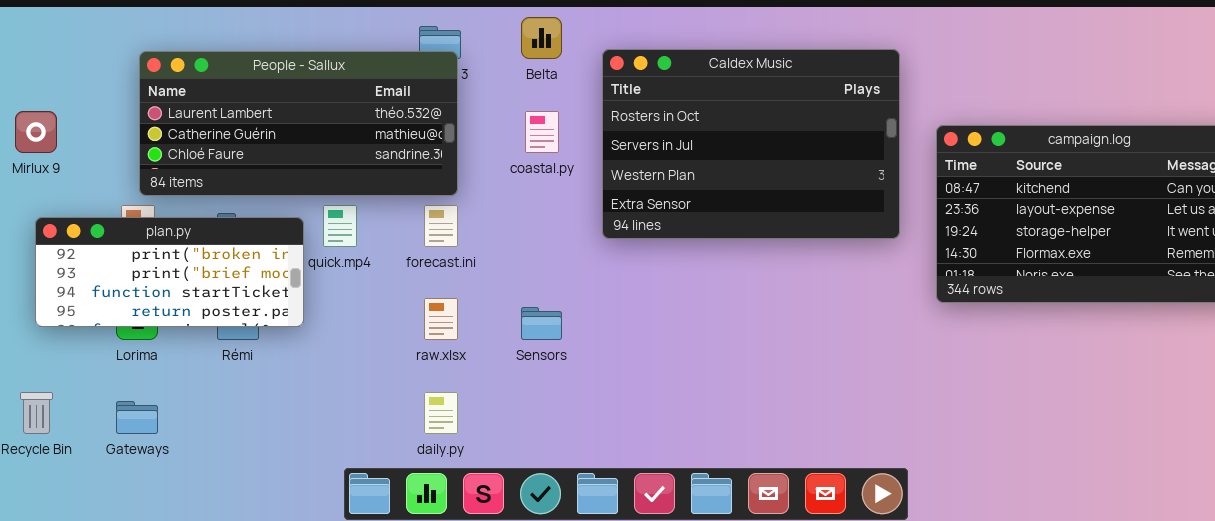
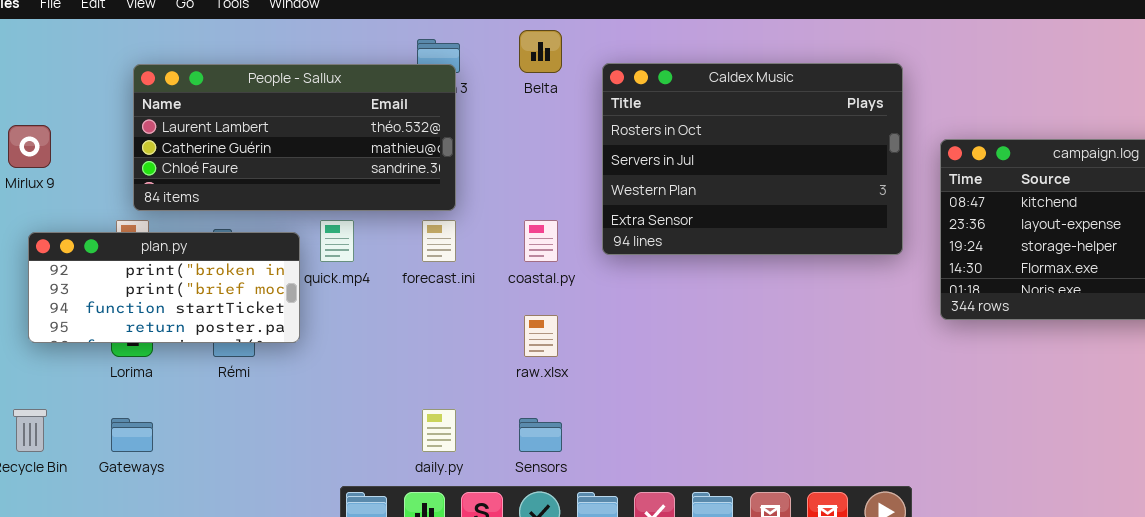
coastal.py: [525,111,559,153] -> [524,220,558,262], moved
raw.xlsx: [424,298,458,340] -> [524,315,558,357], moved
Sensors: [521,307,562,340] -> [519,418,562,452], moved

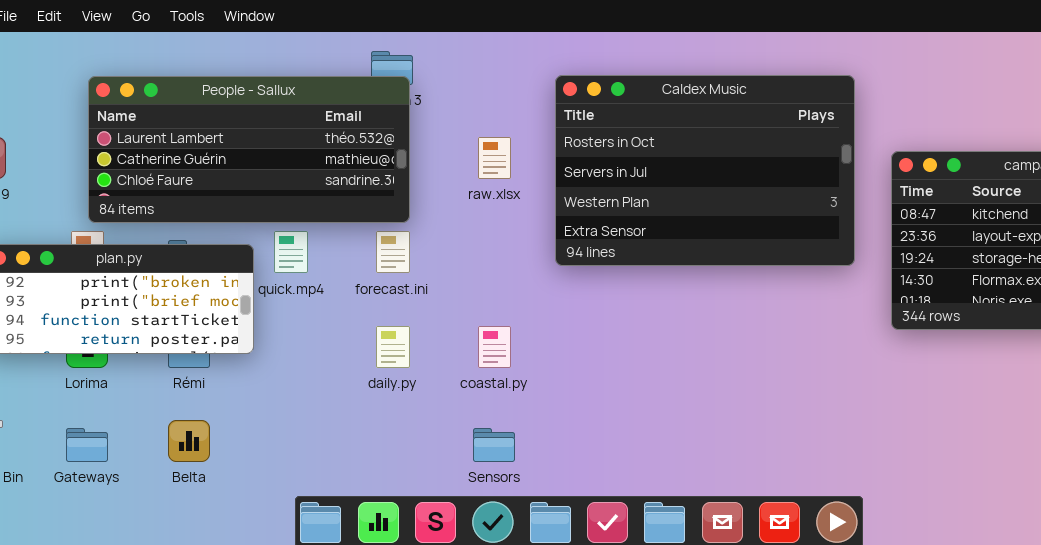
Belta: [519,30,562,73] -> [168,420,210,462], moved
coastal.py: [524,220,558,262] -> [478,326,511,368], moved
raw.xlsx: [524,315,558,357] -> [478,137,511,179], moved
daily.py: [422,409,456,452] -> [376,326,410,368], moved

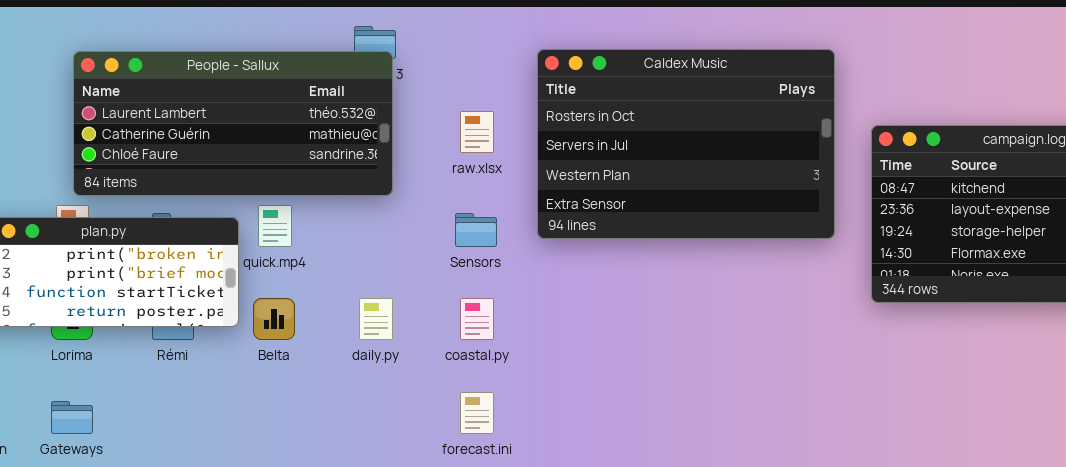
forecast.ini: [376,231,410,273] -> [460,392,494,434], moved
Belta: [168,420,210,462] -> [253,298,295,340], moved
Sensors: [473,428,515,462] -> [455,213,497,247], moved

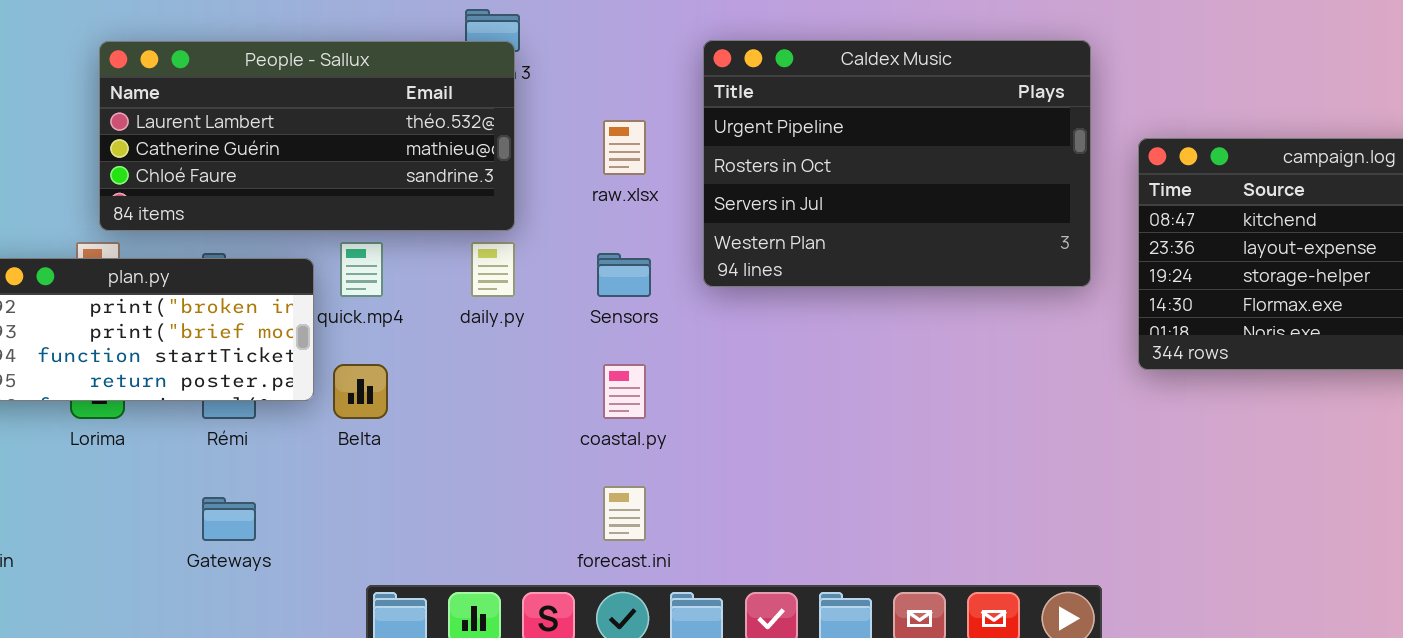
Caldex Music: [537,49,835,239] -> [703,40,1091,287], scrolled up 1 row
daily.py: [359,298,393,340] -> [471,242,515,297], moved
Gateways: [51,401,93,434] -> [202,497,256,541], moved

